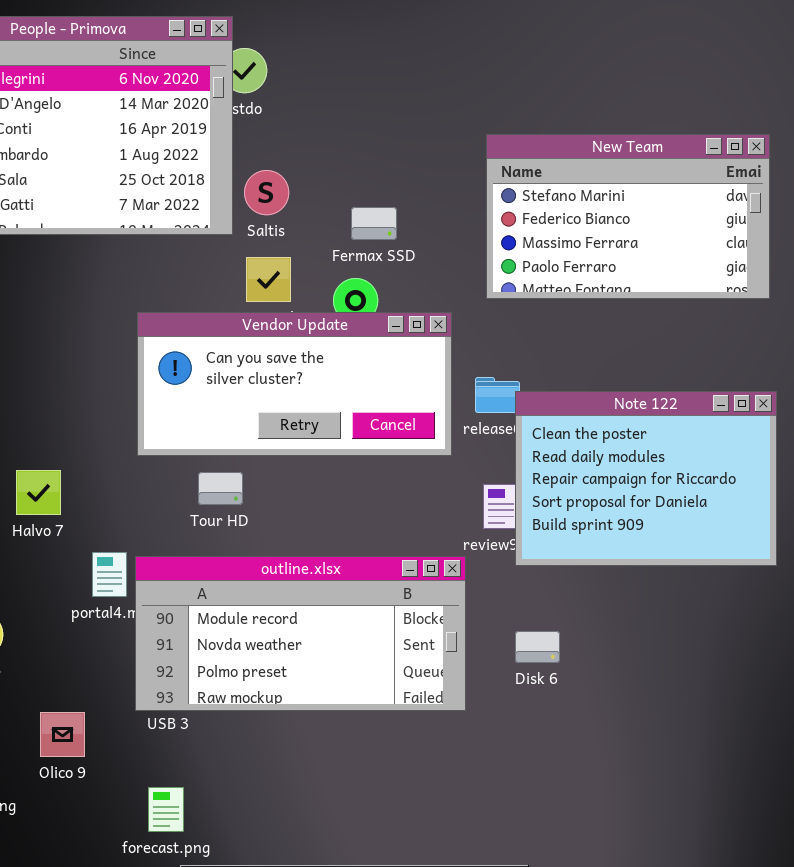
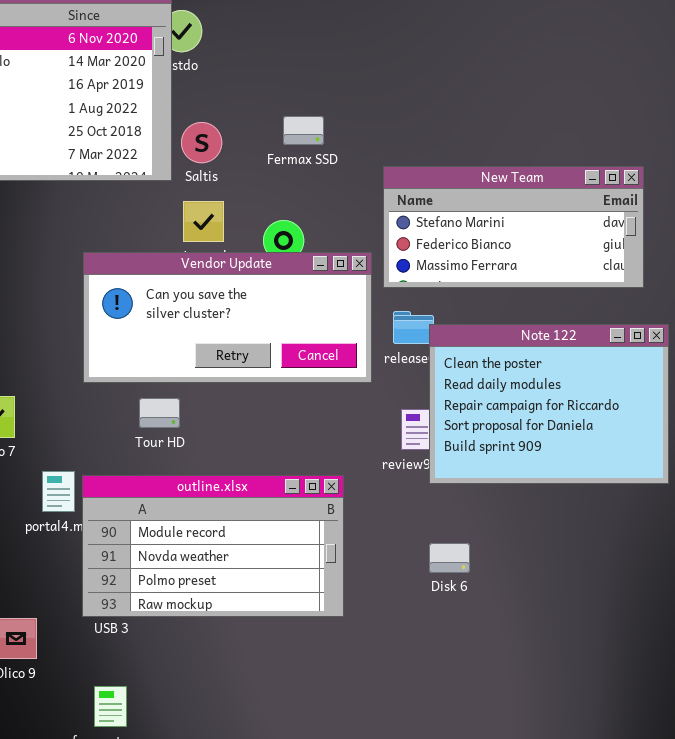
New Team: [486,134,770,299] -> [383,166,644,288], moved, resized
Fermax SSD: [351,207,397,240] -> [283,116,324,145], moved
outline.xlsx: [135,556,466,711] -> [82,475,344,617], resized

